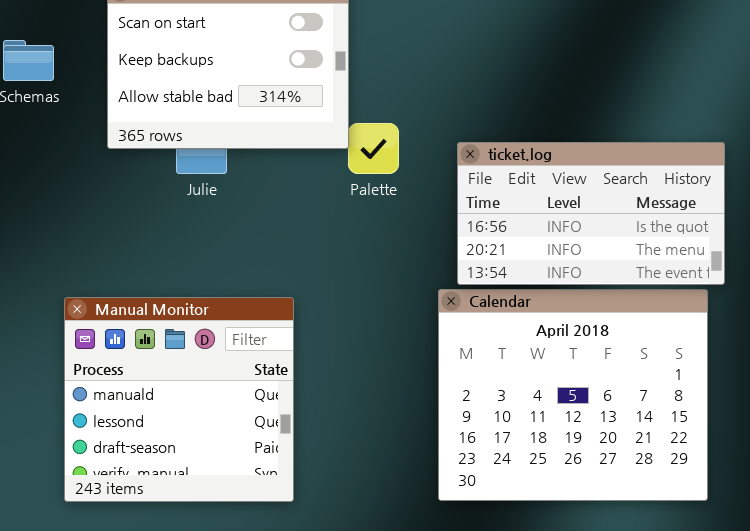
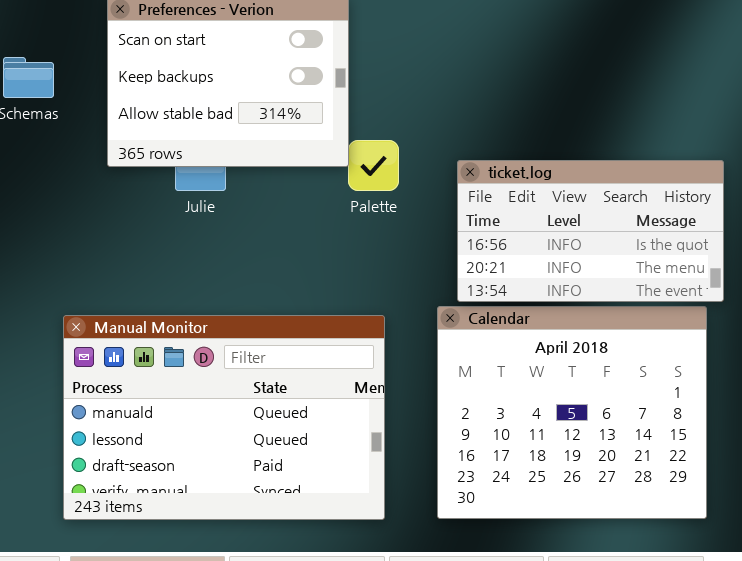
Manual Monitor: [64,297,294,502] -> [63,315,385,520], resized

